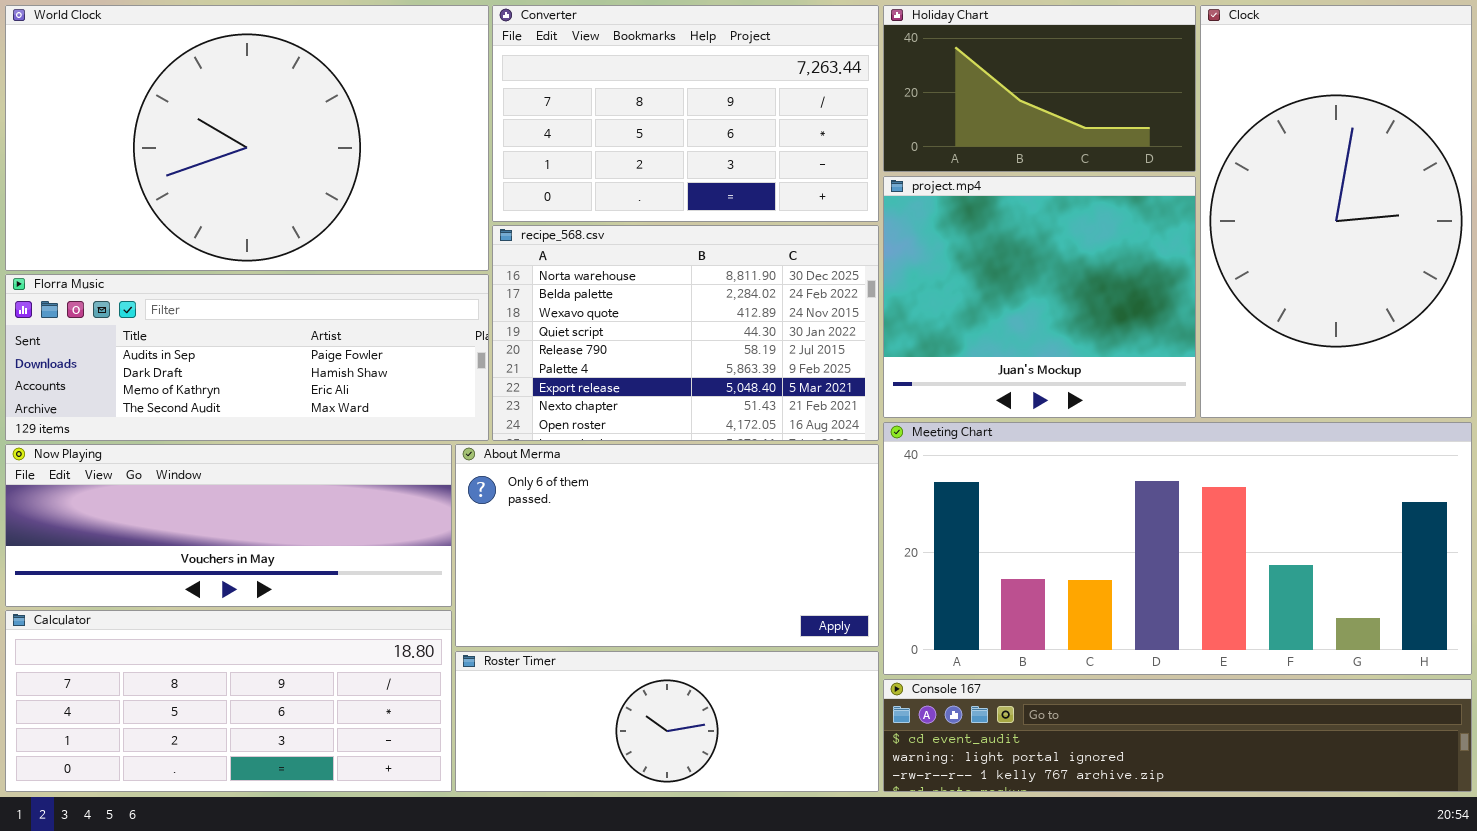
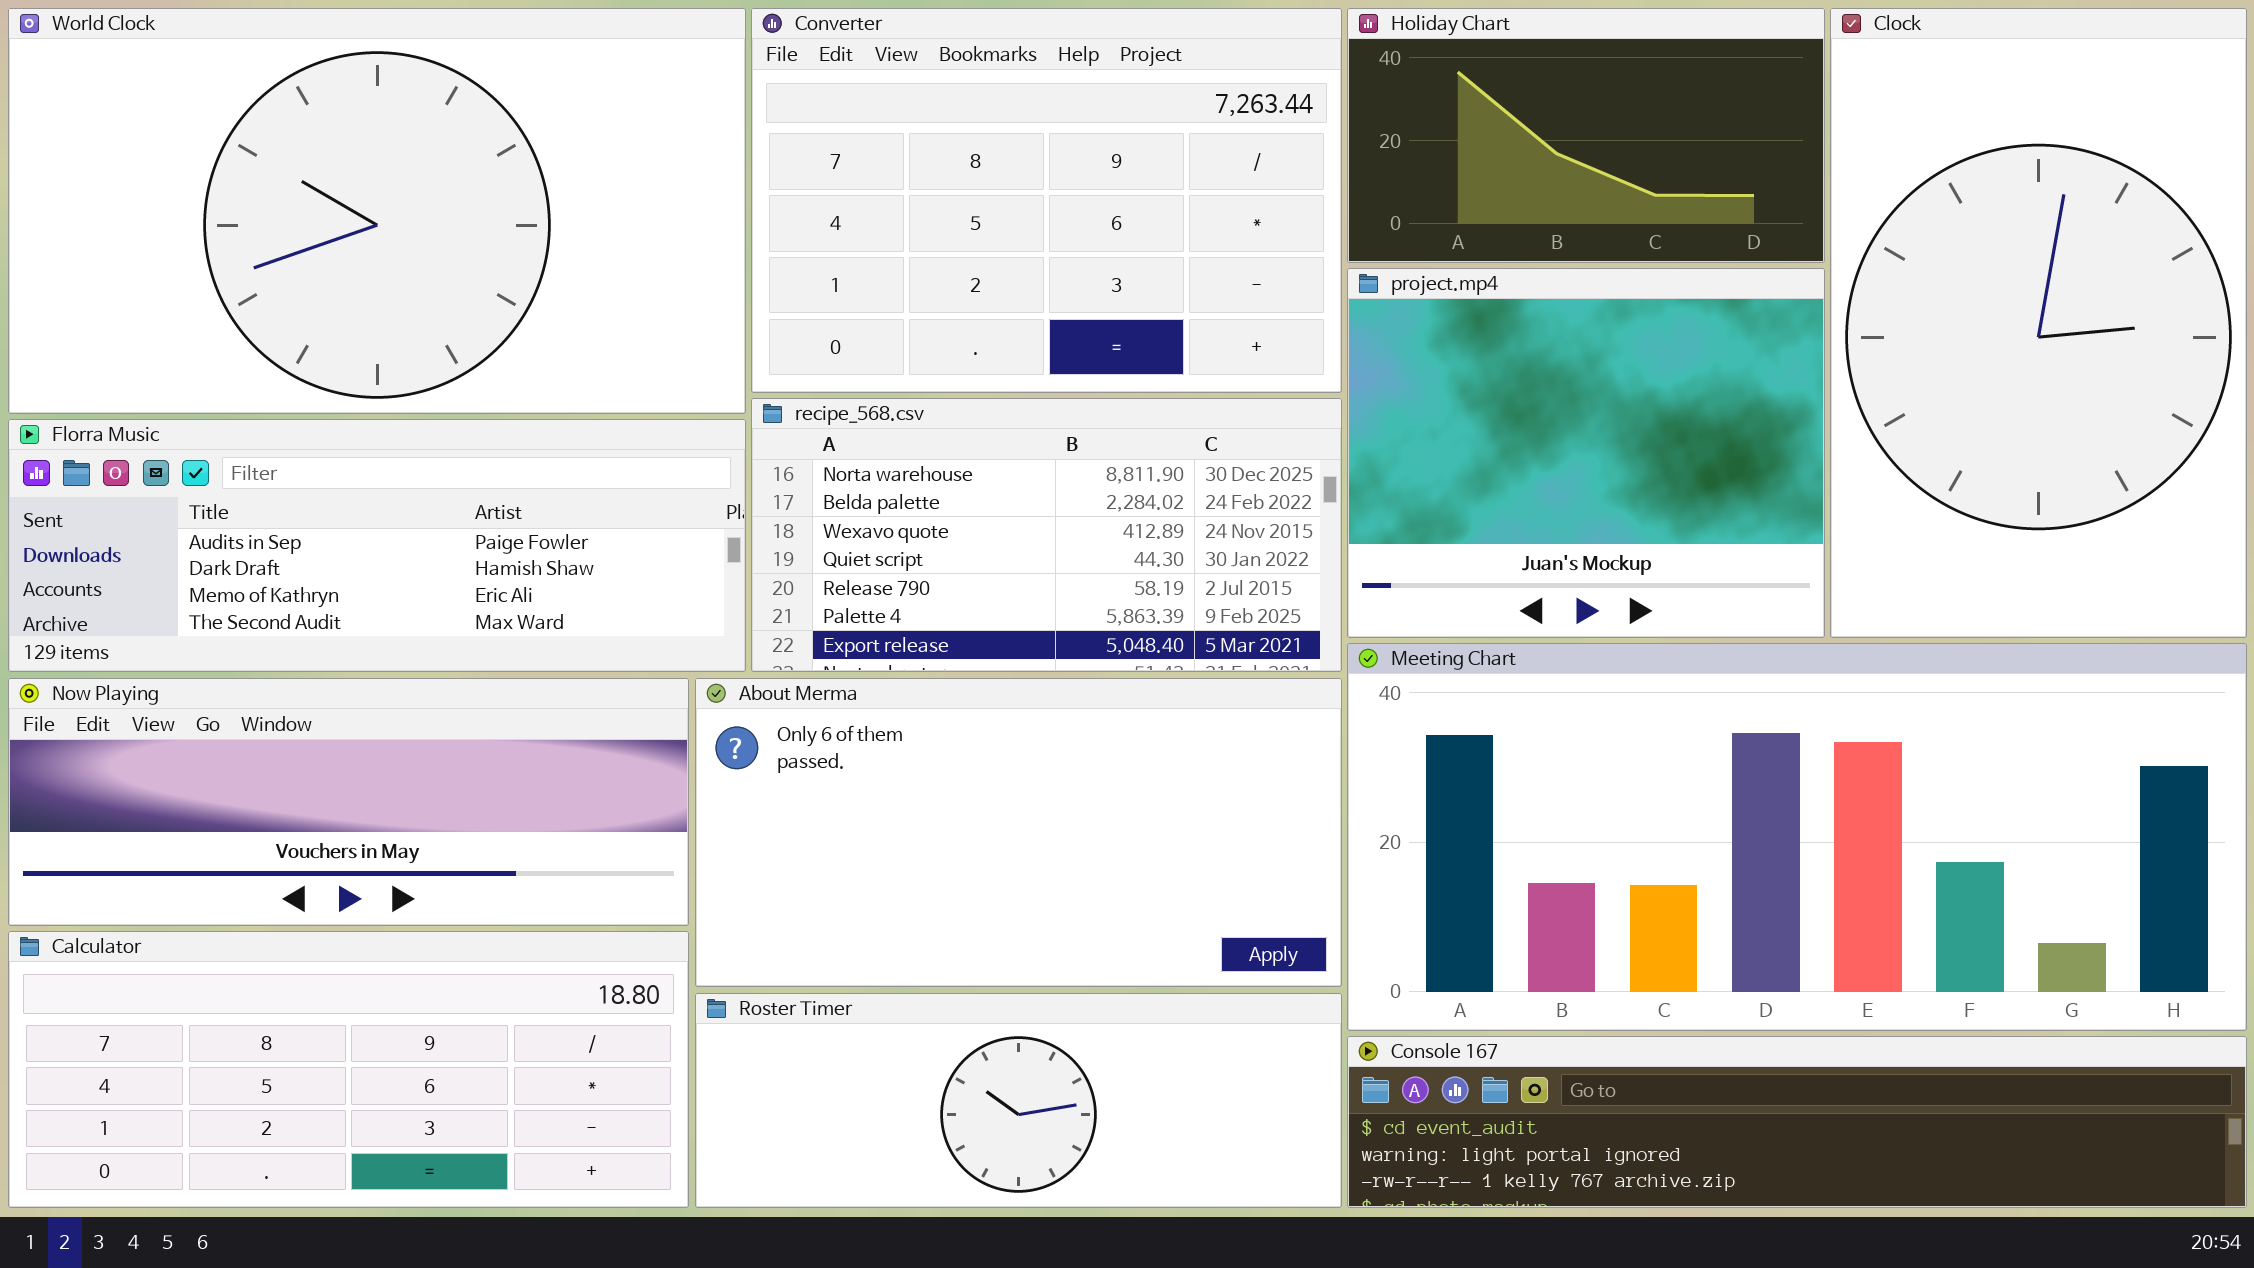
Converter: [492,5,879,222] -> [751,8,1342,393], resized
recipe_568.csv: [492,225,879,441] -> [751,398,1342,672], resized

